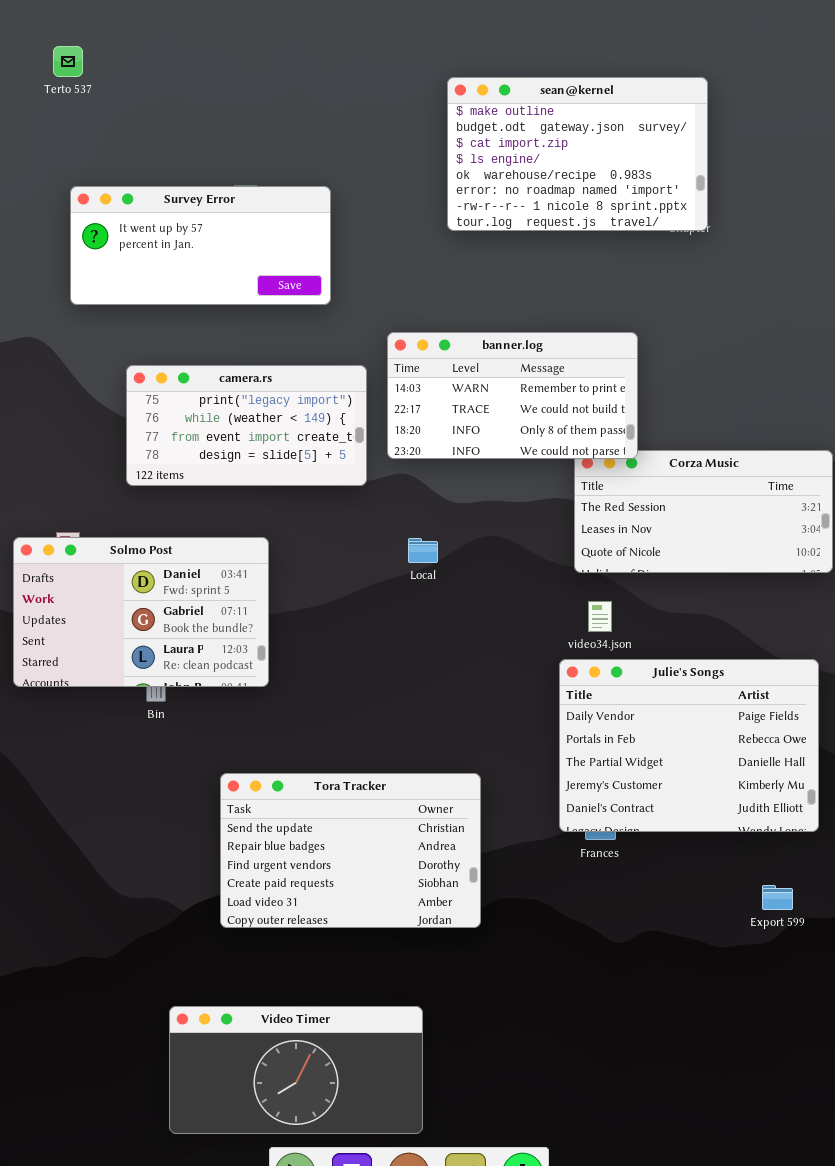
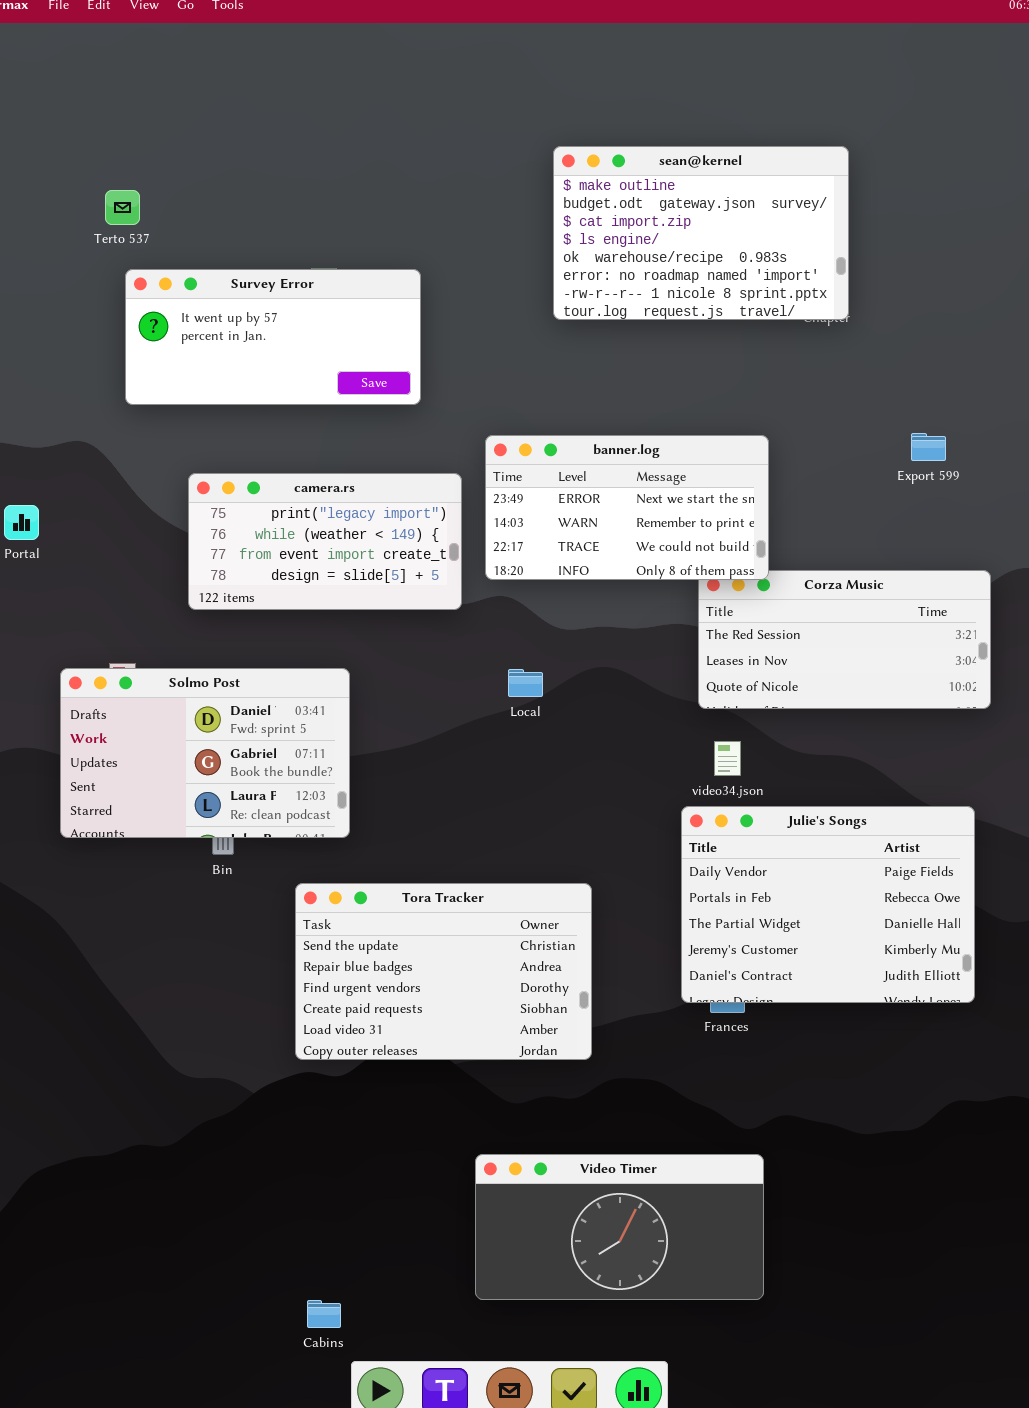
Terto 537: [53,46,83,77] -> [105,190,140,225], moved
banner.log: [387,332,638,459] -> [485,435,769,580], scrolled up 1 row
Tora Tracker: [220,773,481,928] -> [295,883,592,1060], moved
Export 599: [762,885,793,910] -> [911,433,946,461], moved
Video Timer: [169,1006,423,1134] -> [475,1154,764,1300], moved

